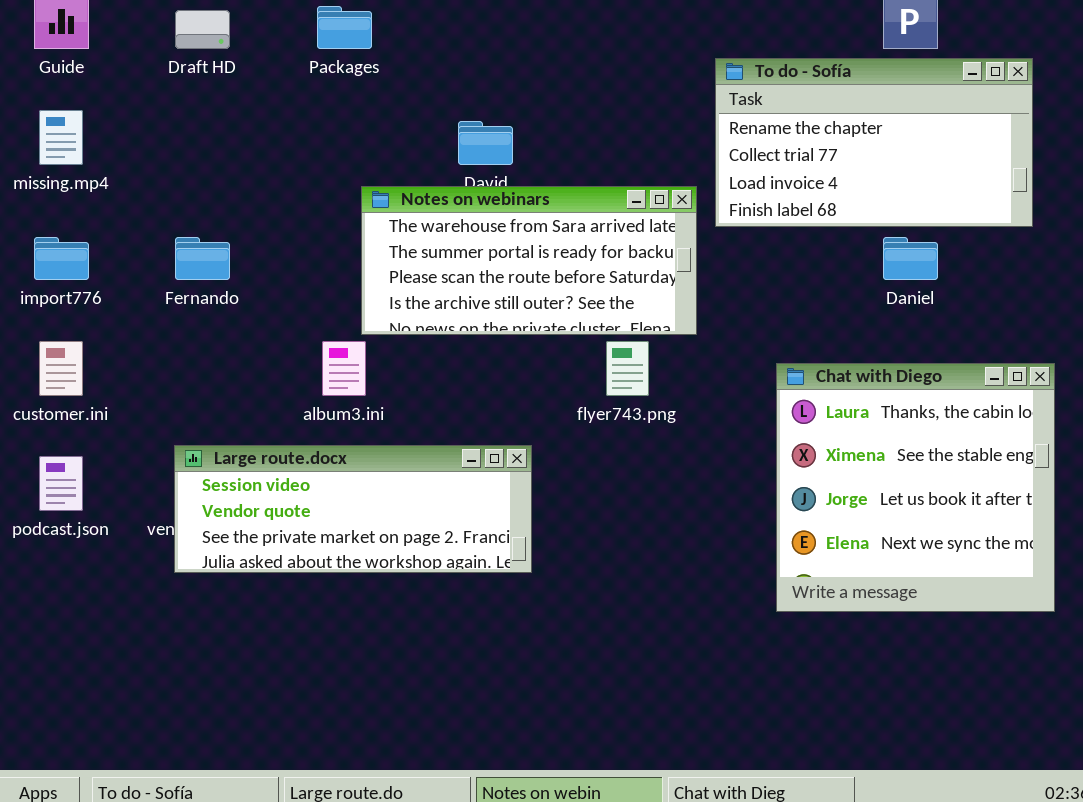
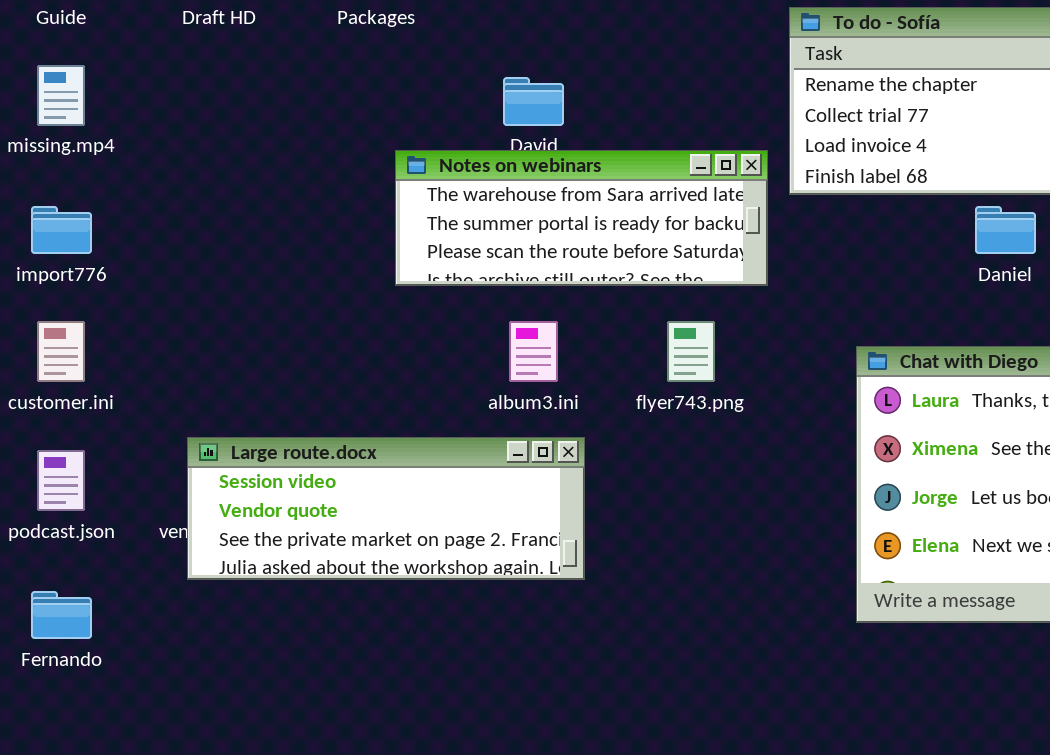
Notes on webinars: [361,186,697,335] -> [395,150,768,286], resized
Fernando: [175,237,230,280] -> [31,591,92,639], moved
album3.ini: [322,341,366,396] -> [509,321,558,382], moved

